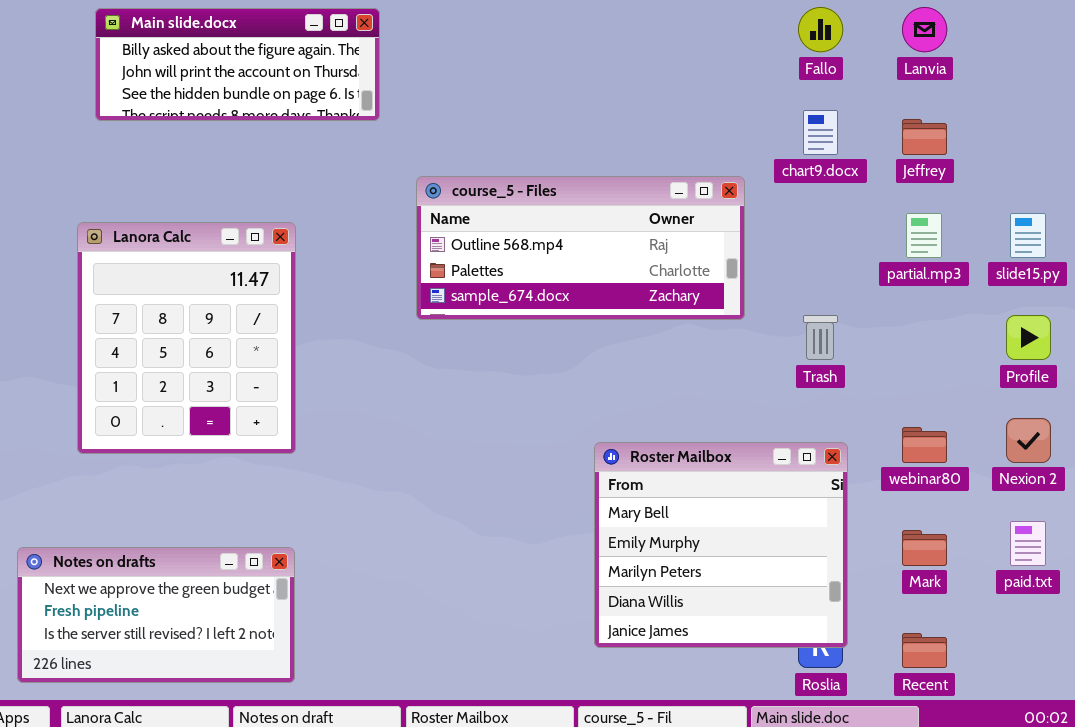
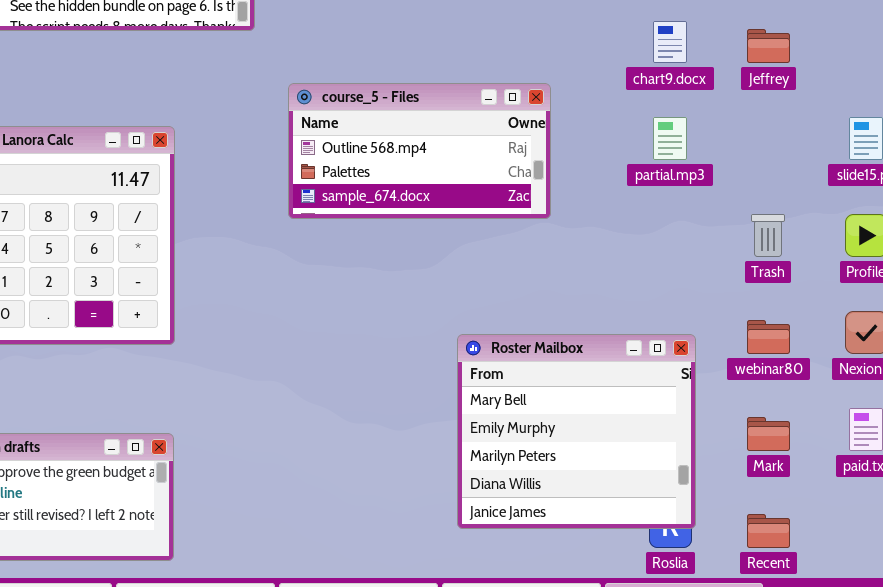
course_5 - Files: [416,176,745,320] -> [288,83,551,219], resized
partial.mp3: [906,213,942,258] -> [653,117,687,160], moved
Trash: [803,315,838,360] -> [751,214,785,257], moved

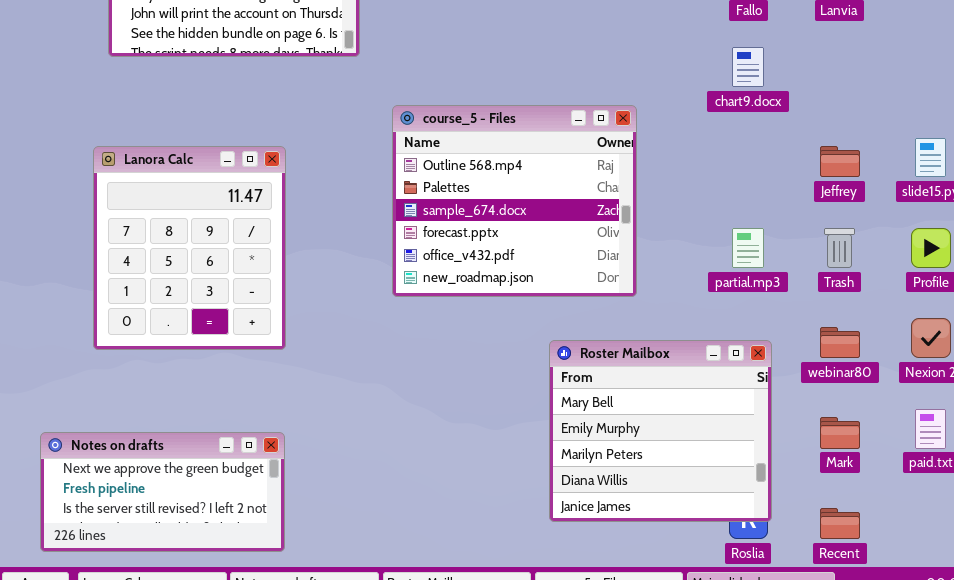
Jeffrey: [747,29,790,63] -> [820,146,860,177], moved
course_5 - Files: [288,83,551,219] -> [392,105,637,297], resized
partial.mp3: [653,117,687,160] -> [732,228,764,268], moved

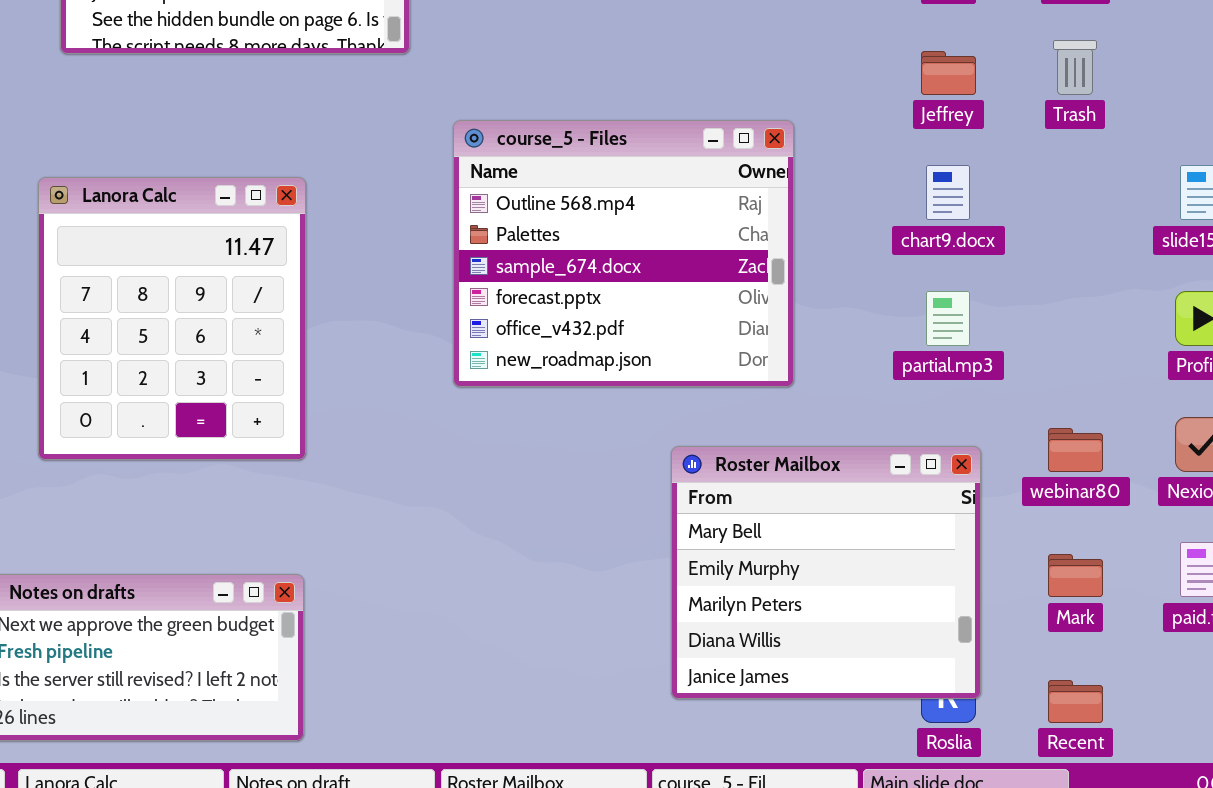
chart9.docx: [732,47,764,87] -> [926,165,970,220], moved
Jeffrey: [820,146,860,177] -> [921,51,976,95], moved
Trash: [824,228,855,268] -> [1053,40,1097,95], moved

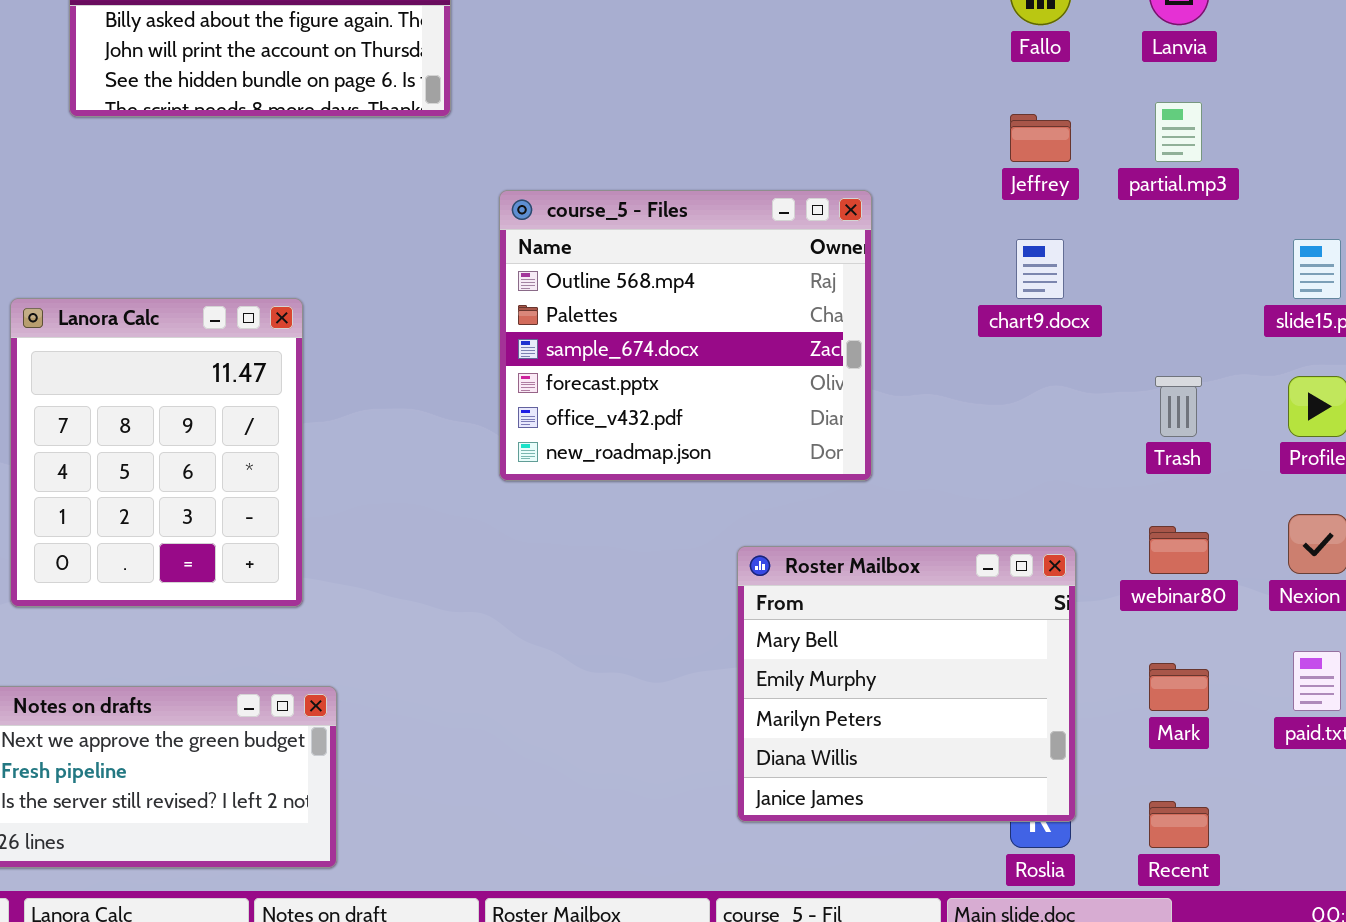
Trash: [1053,40,1097,95] -> [1155,376,1202,437], moved
Lanora Calc: [38,177,306,460] -> [10,298,303,607], moved
partial.mp3: [926,291,970,346] -> [1155,102,1202,162], moved

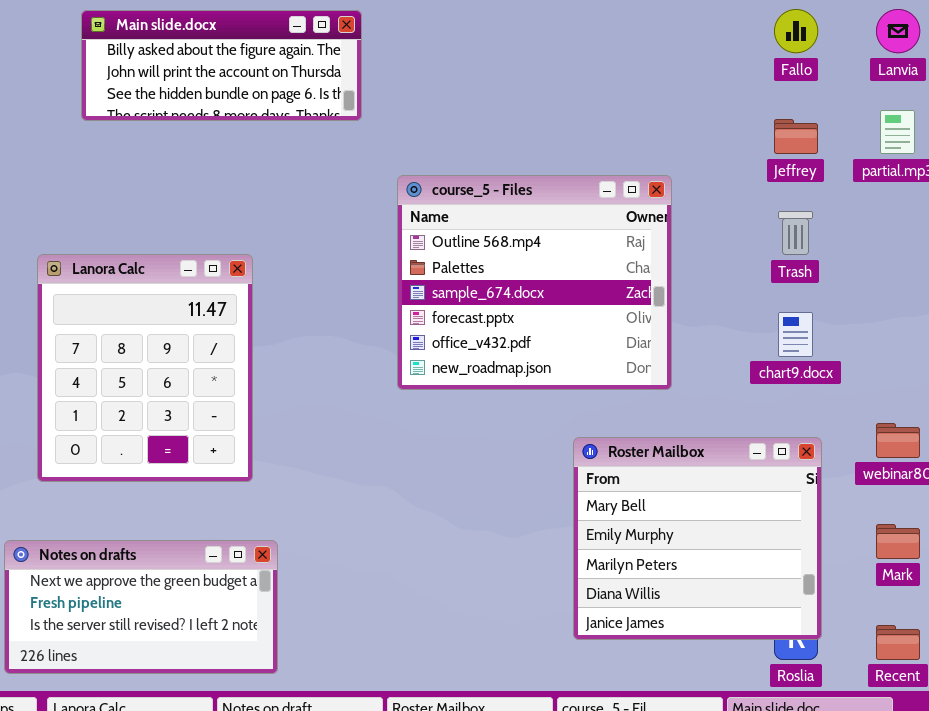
chart9.docx: [1016,239,1064,299] -> [778,312,813,357], moved
Trash: [1155,376,1202,437] -> [778,211,813,255], moved

